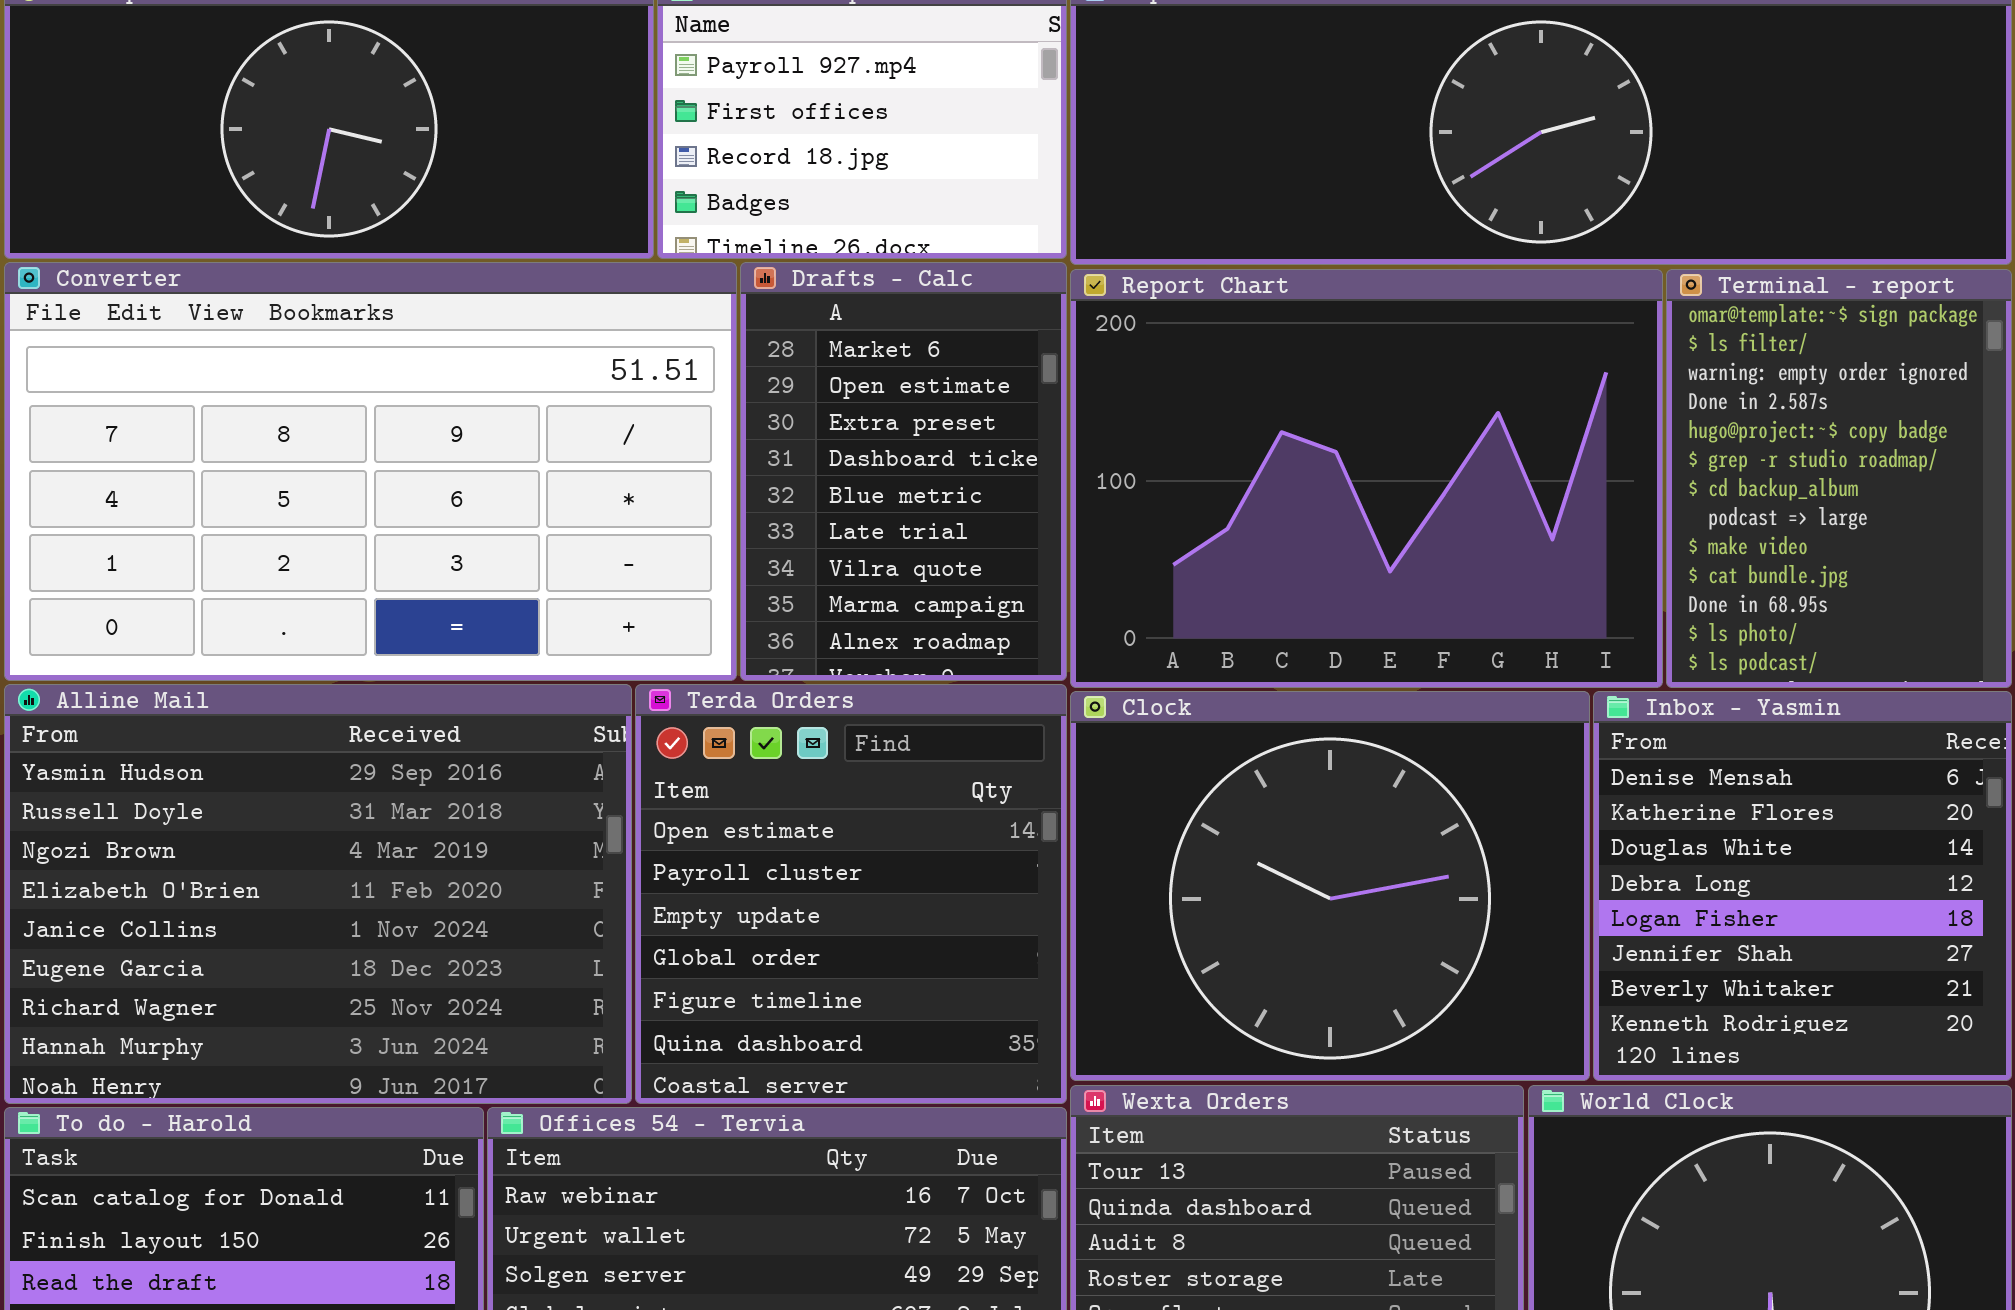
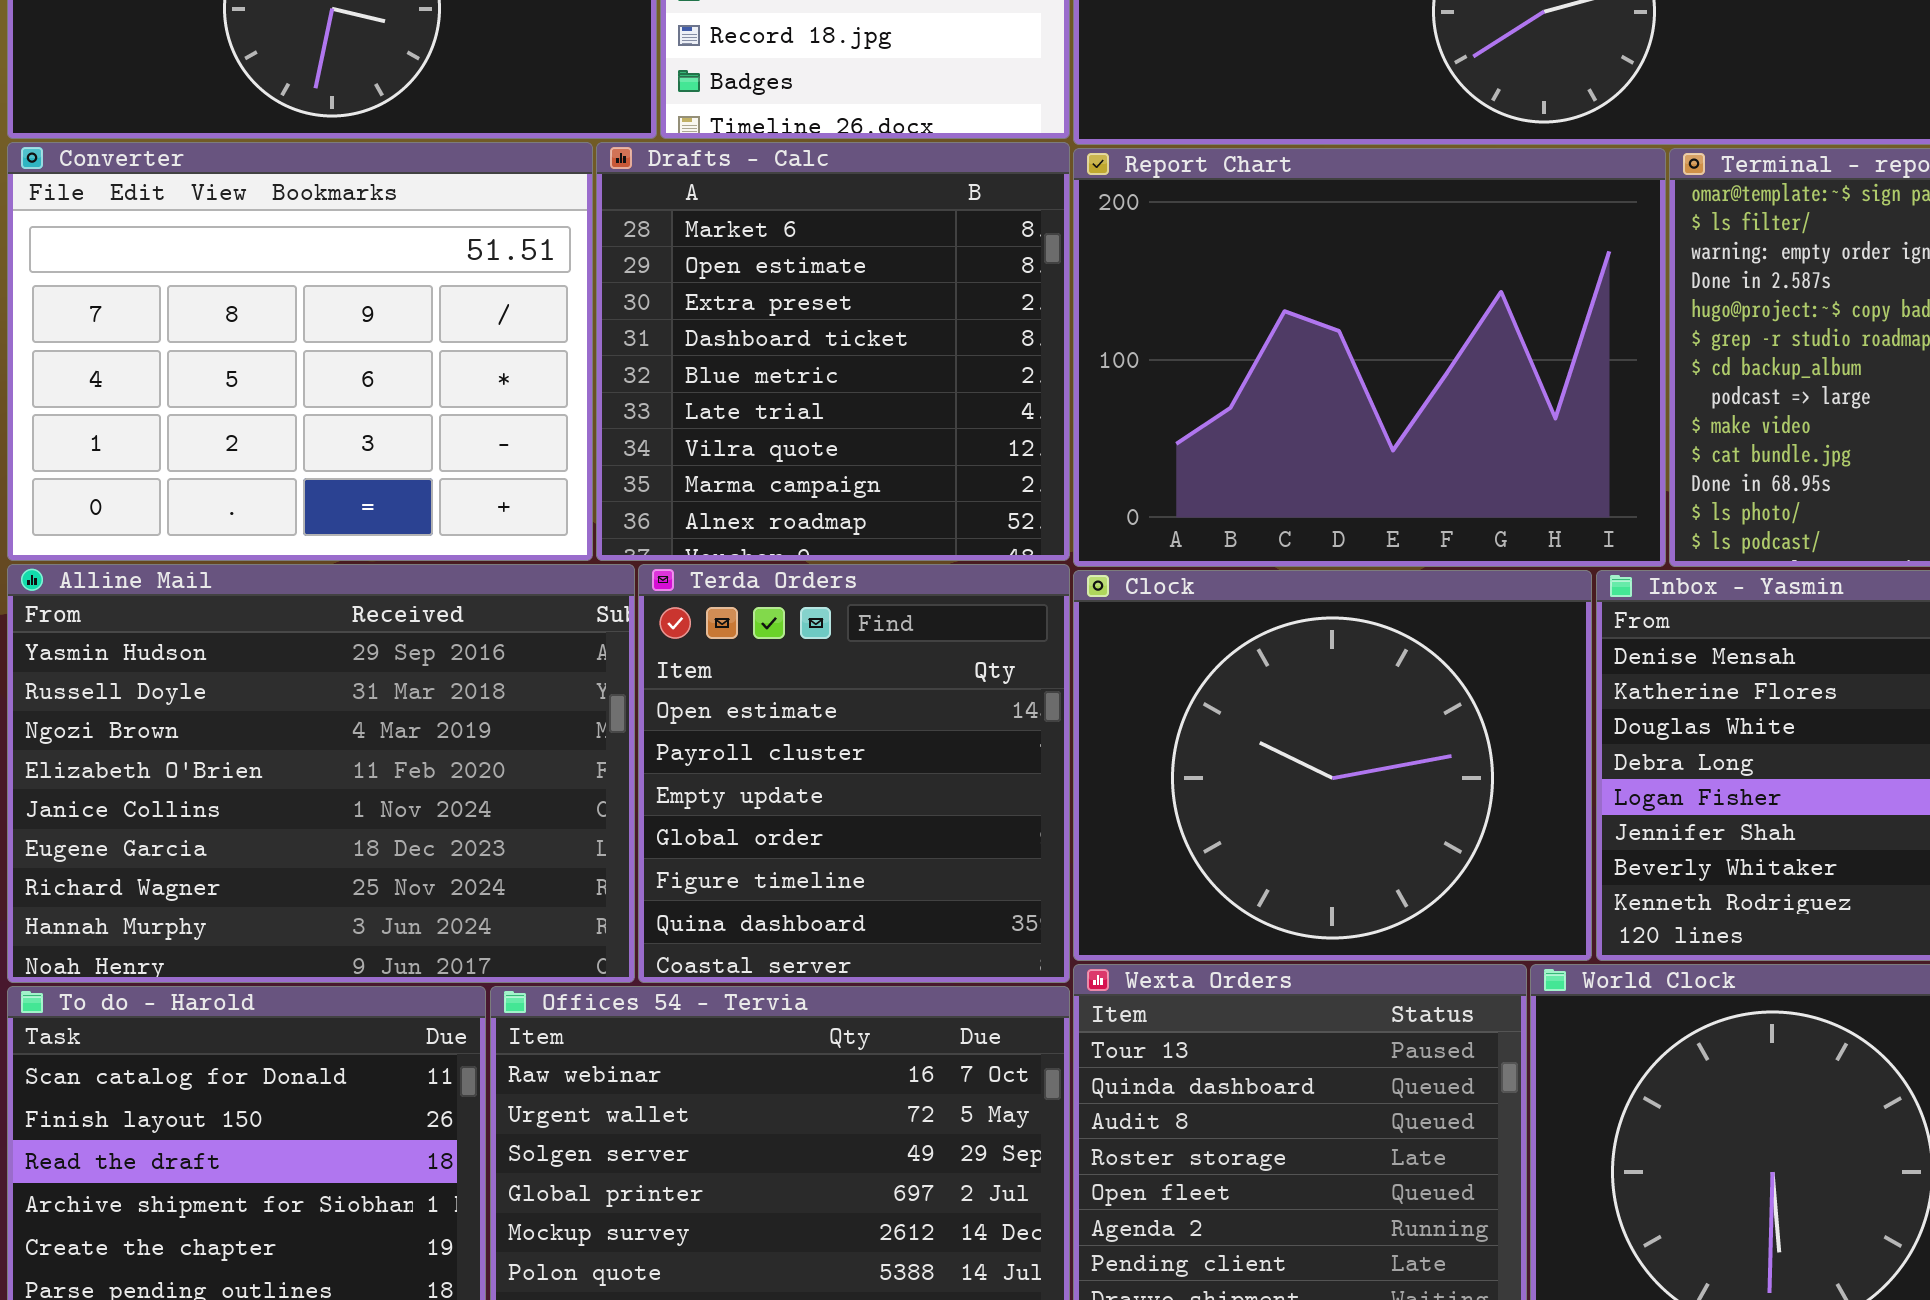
Converter: [4,262,737,681] -> [7,142,593,561], resized
Drafts - Calc: [740,262,1067,681] -> [596,142,1070,561], resized

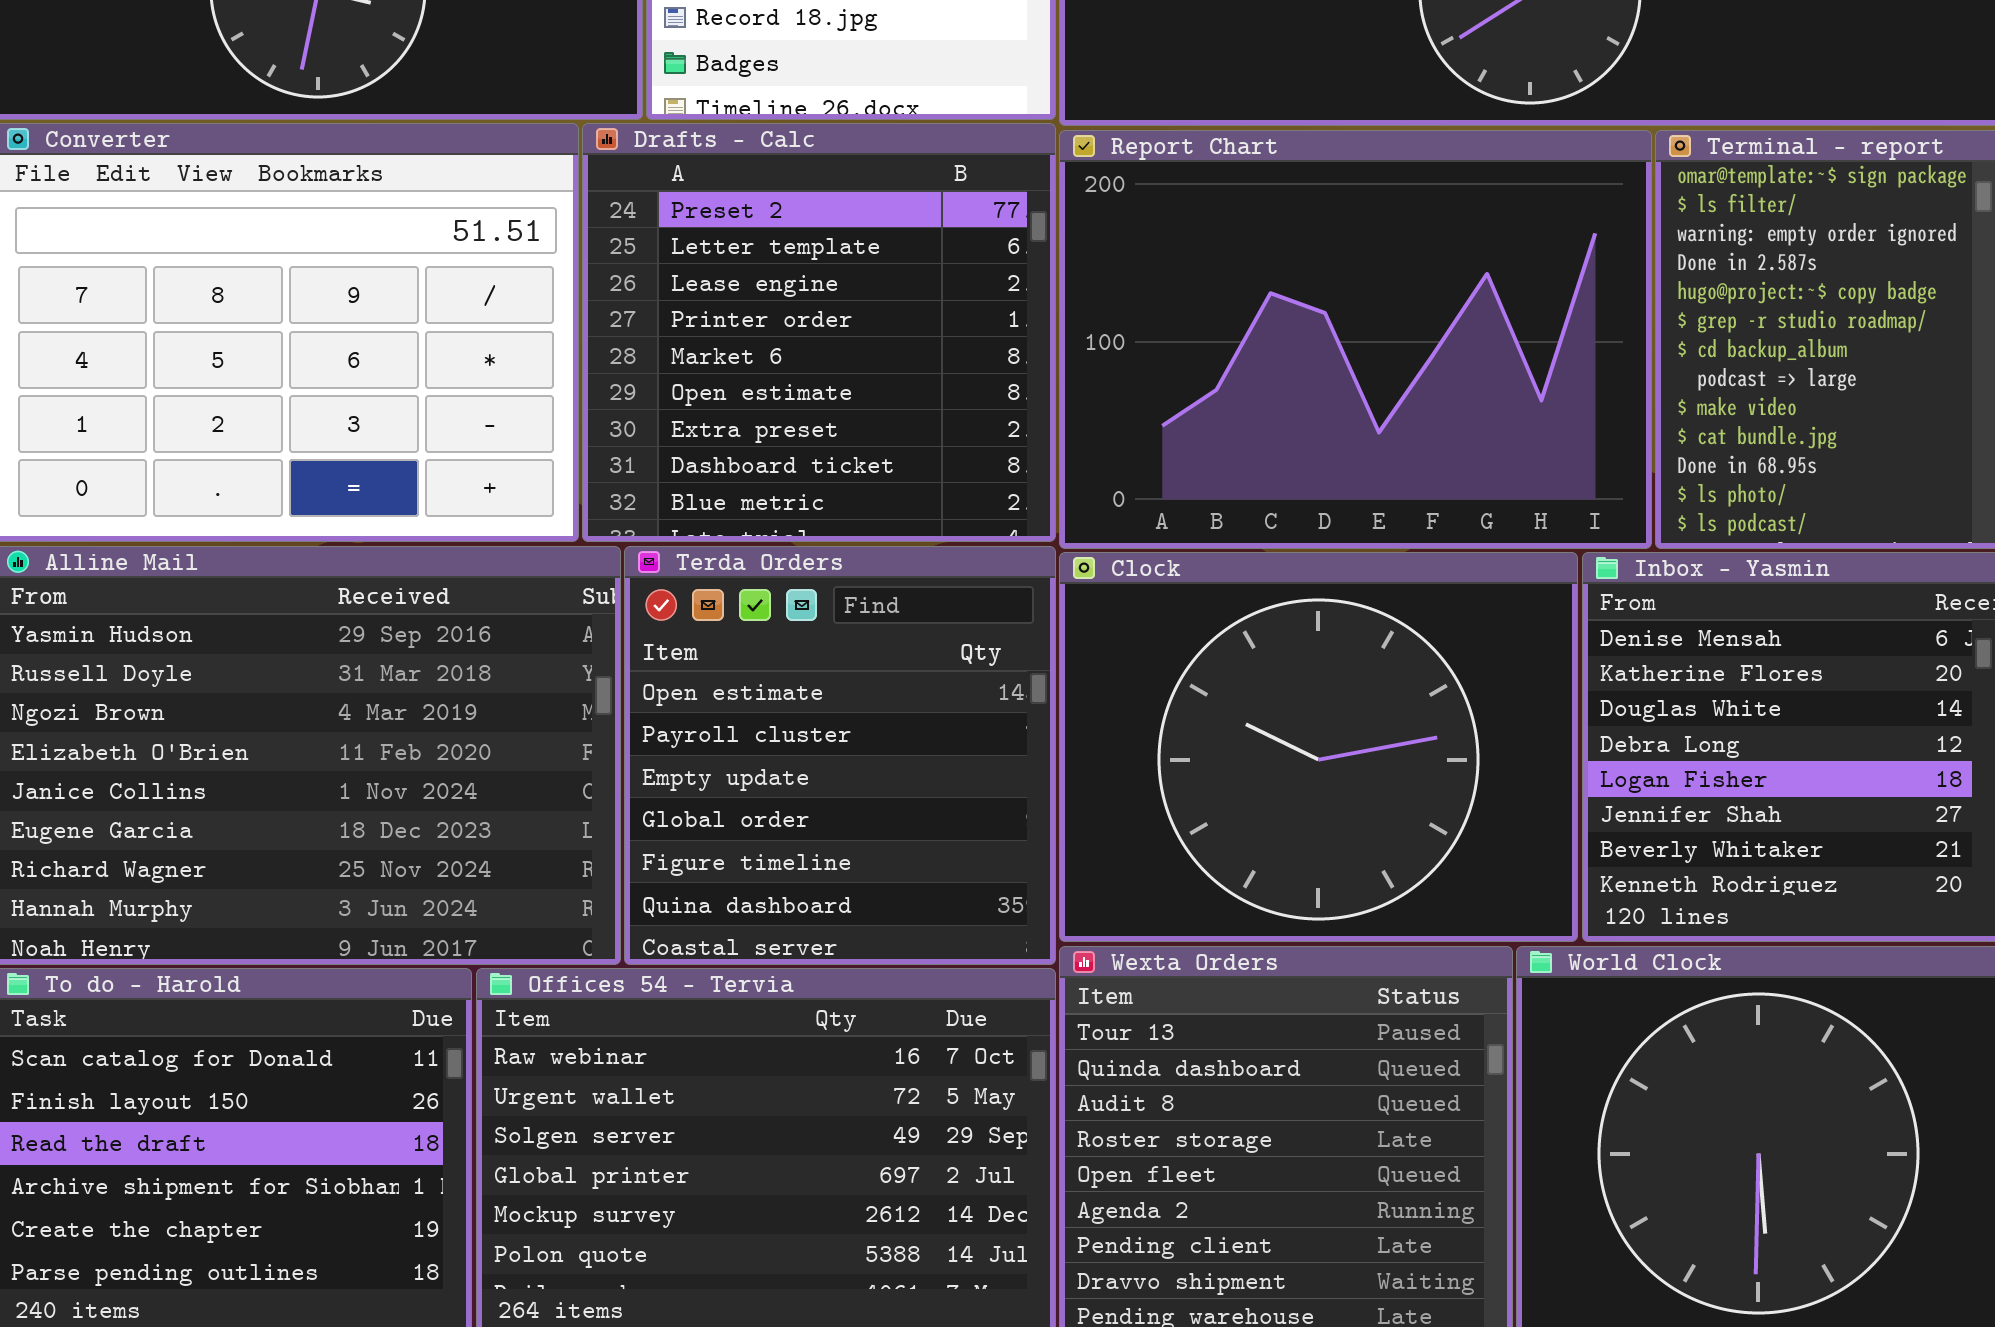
Drafts - Calc: [596,142,1070,561] -> [582,123,1056,542], scrolled up 4 rows

